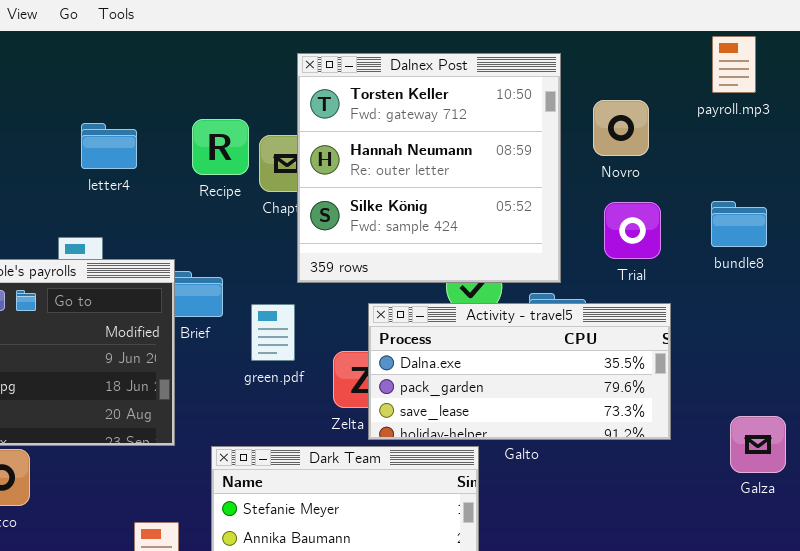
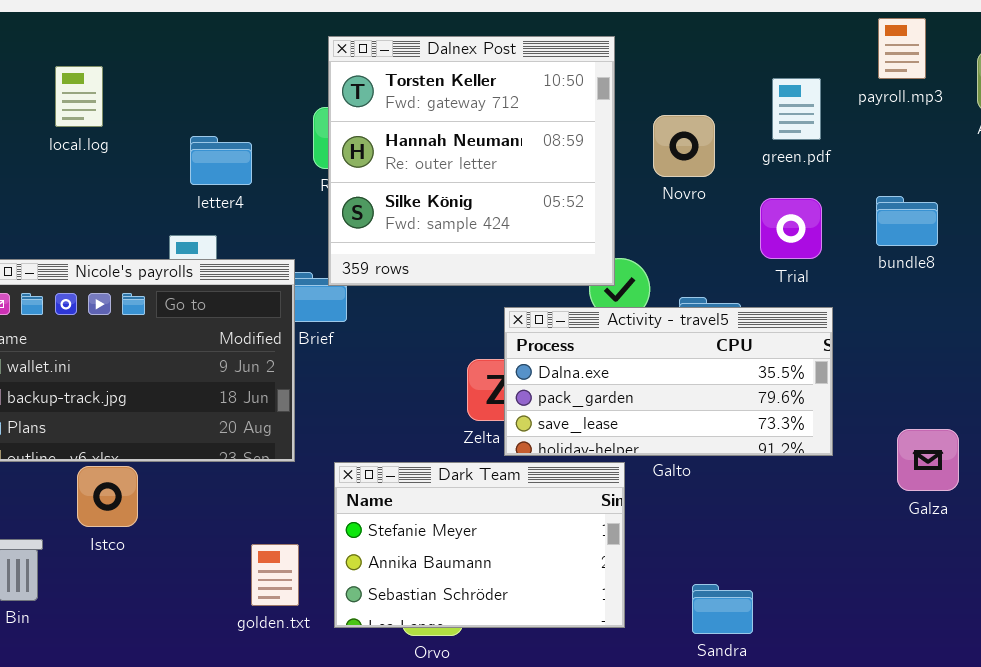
Dalnex Post: [297,53,561,283] -> [328,36,615,286], moved
Novro: [593,100,649,156] -> [653,115,715,177], moved
letter4: [81,123,137,169] -> [190,136,252,185], moved
green.pdf: [251,304,295,361] -> [772,78,821,140], moved

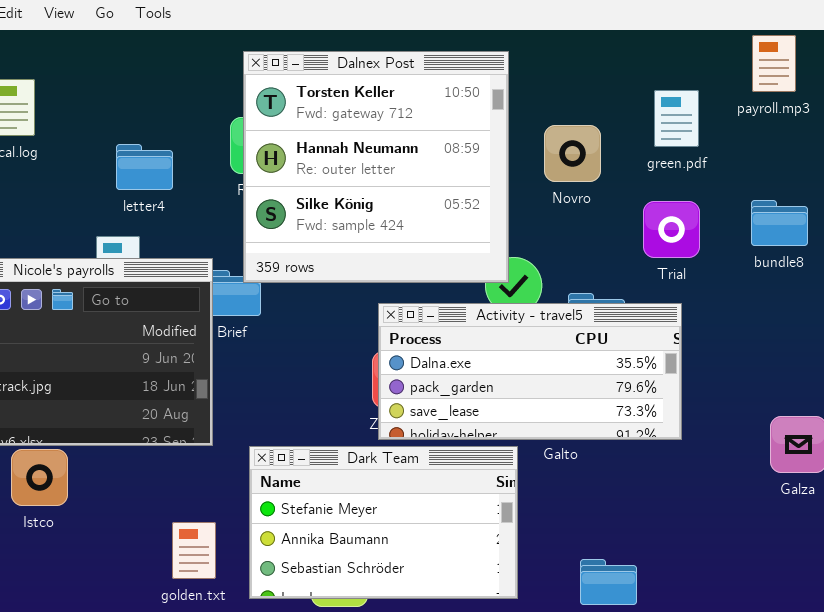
Activity - travel5: [504,307,833,456] -> [378,303,682,440], moved

